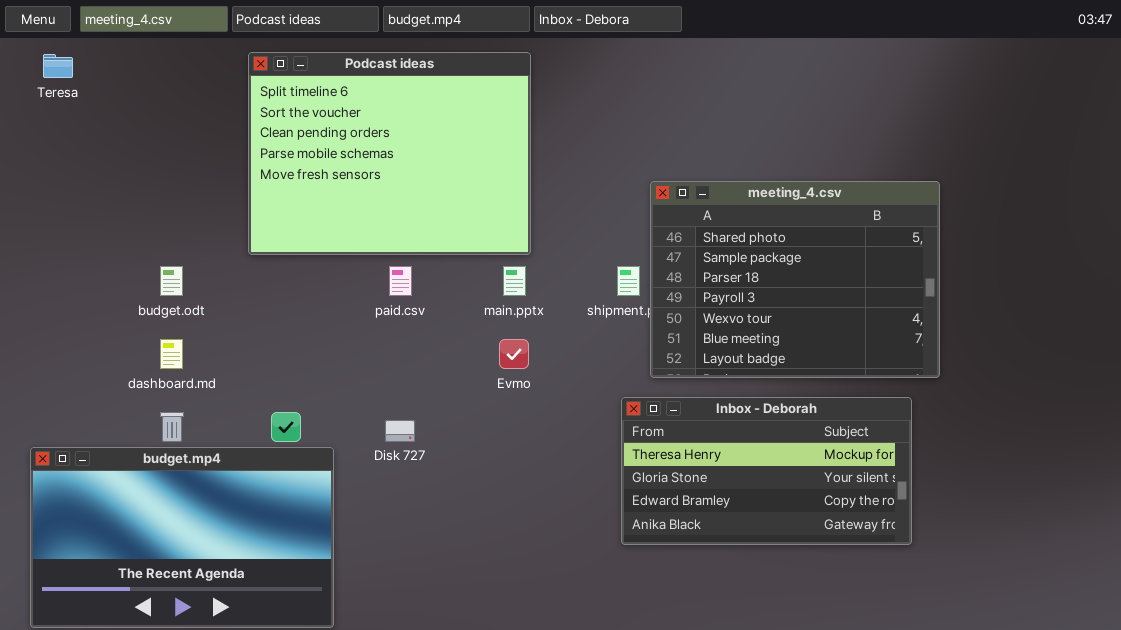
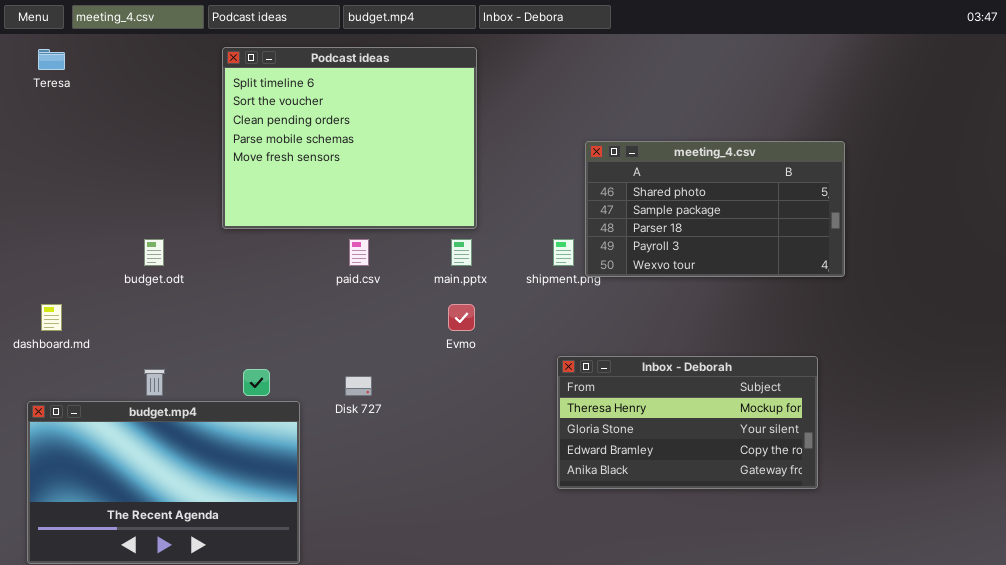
meeting_4.csv: [650,181,940,378] -> [585,141,845,277], moved, resized
dashboard.md: [160,339,183,369] -> [41,304,62,331], moved

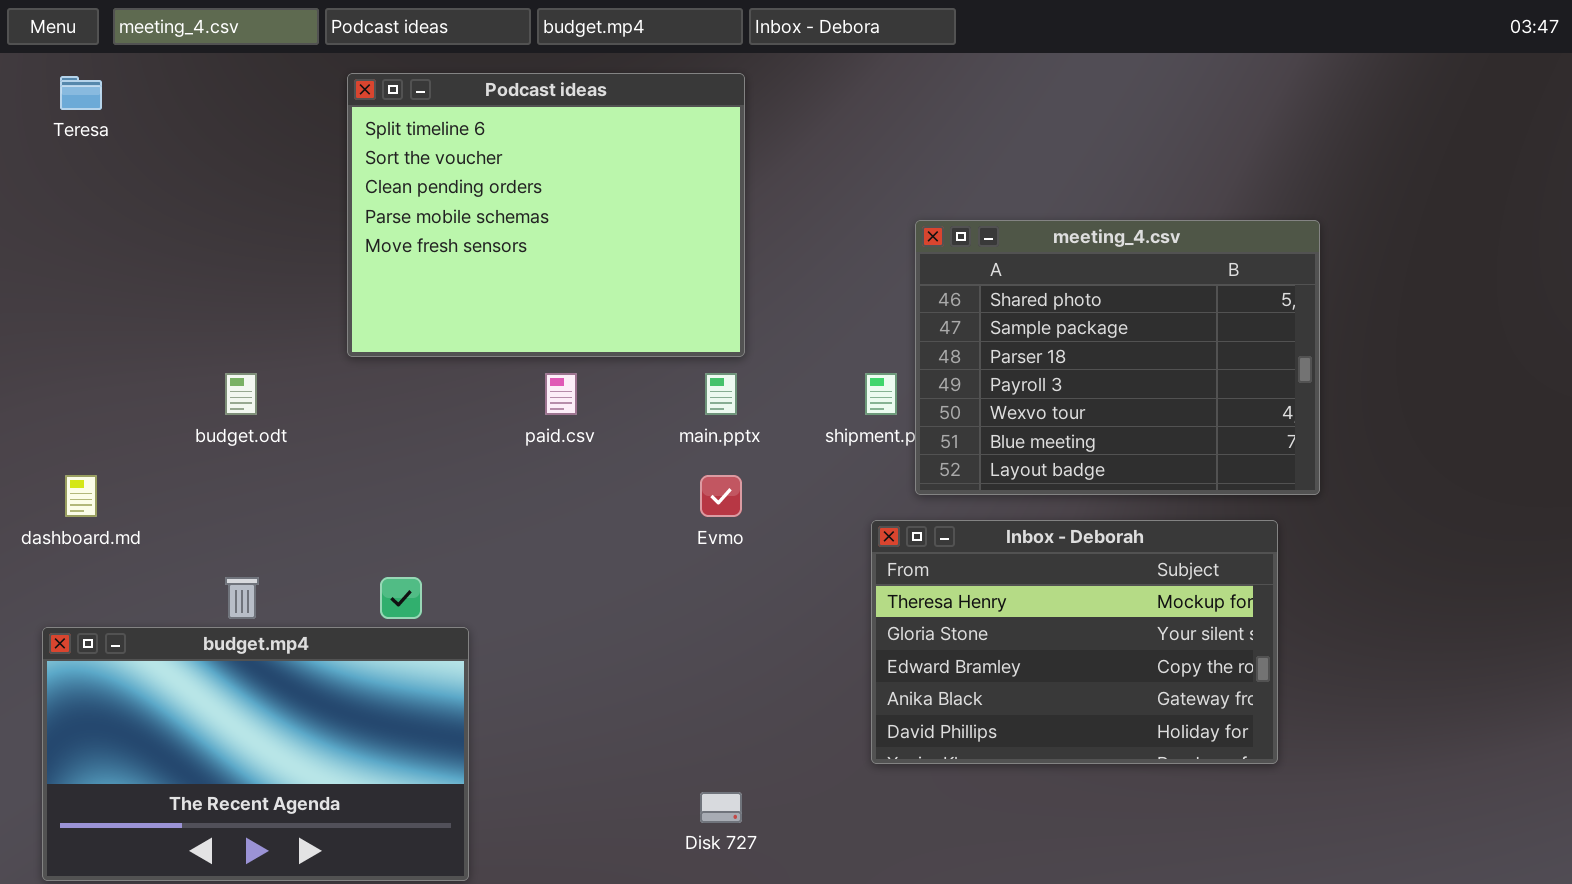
meeting_4.csv: [585,141,845,277] -> [915,220,1320,495], resized
Inbox - Deborah: [557,356,818,489] -> [871,520,1278,764], resized
Disk 727: [345,376,372,396] -> [700,792,742,823], moved

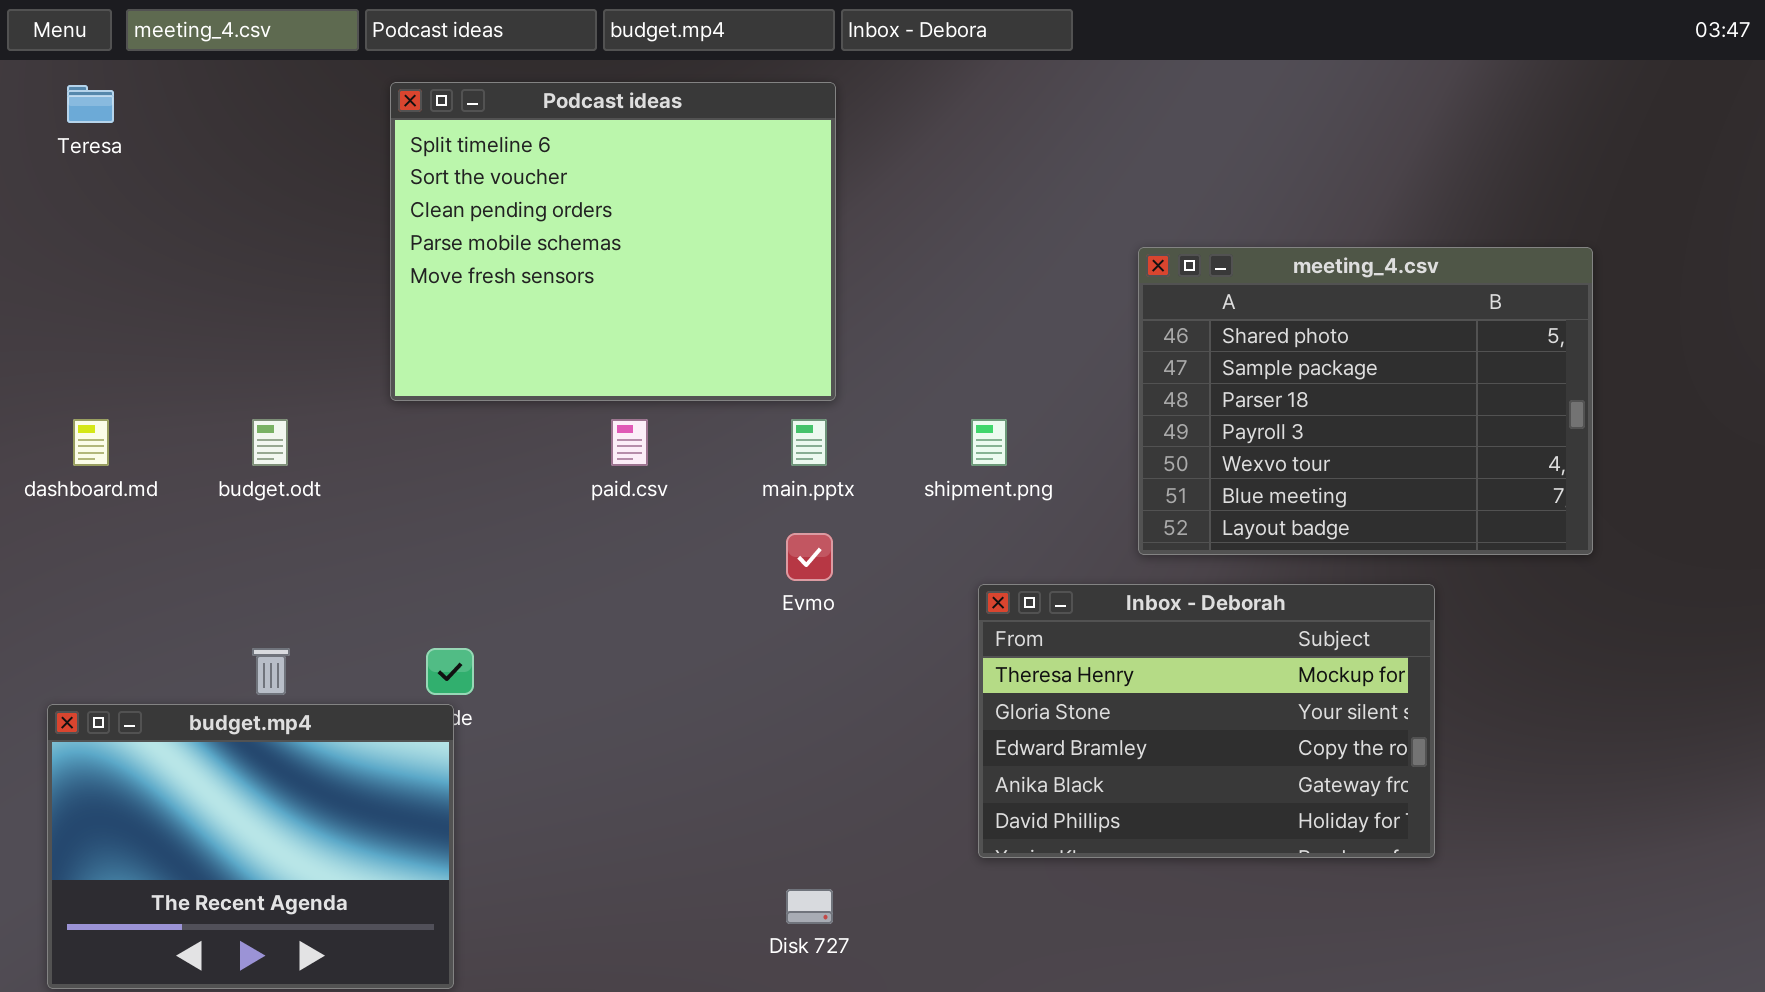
meeting_4.csv: [915,220,1320,495] -> [1138,247,1593,555], moved
dashboard.md: [65,475,97,517] -> [73,419,109,466], moved
budget.mp4: [42,627,469,881] -> [47,704,454,989], resized

